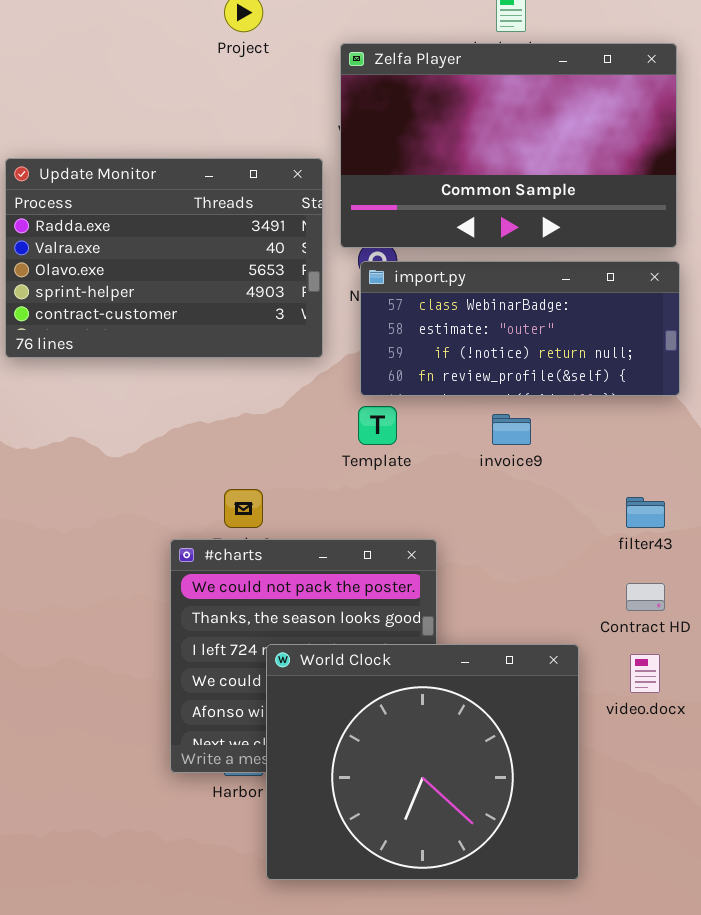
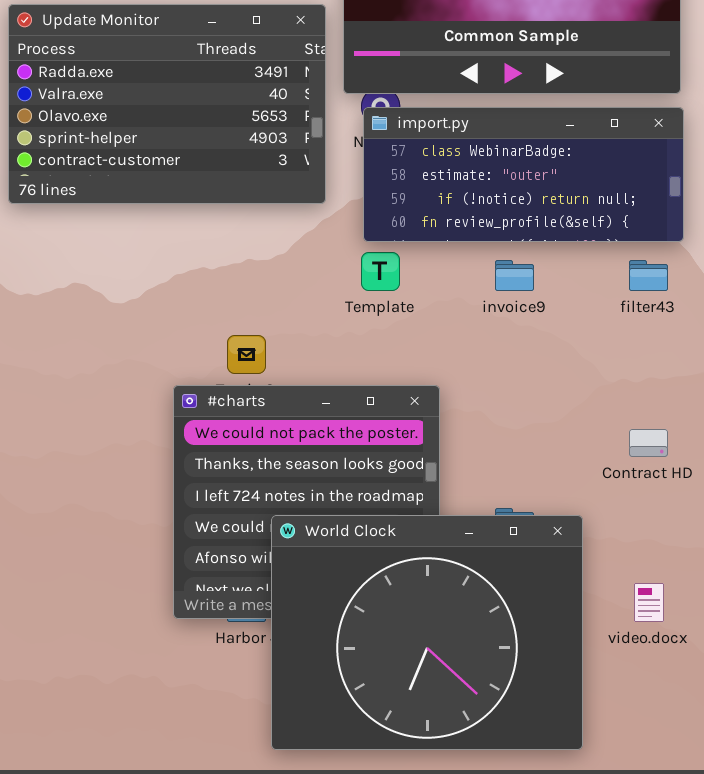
filter43: [626,497,665,528] -> [629,260,668,291], moved
World Clock: [266,644,579,880] -> [271,515,583,750], moved
video.docx: [630,654,660,693] -> [634,583,664,622], moved

